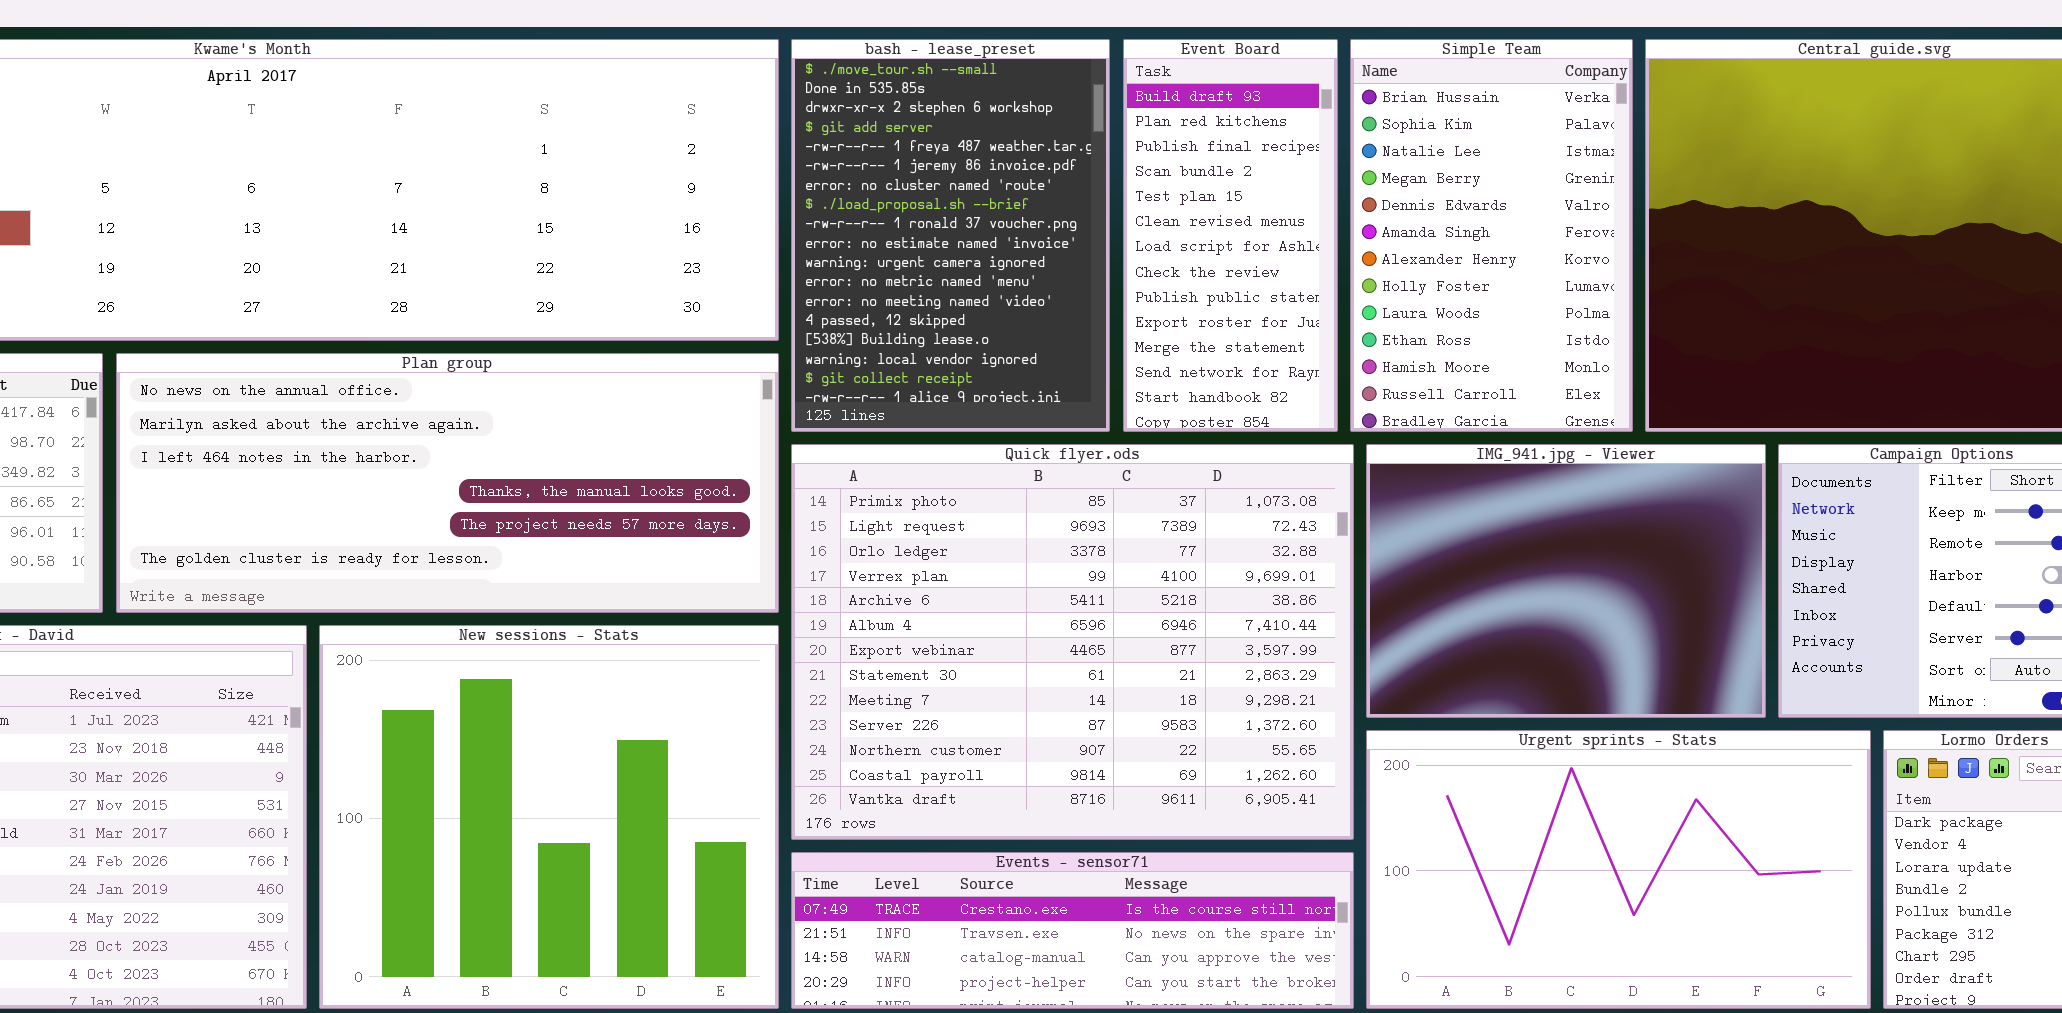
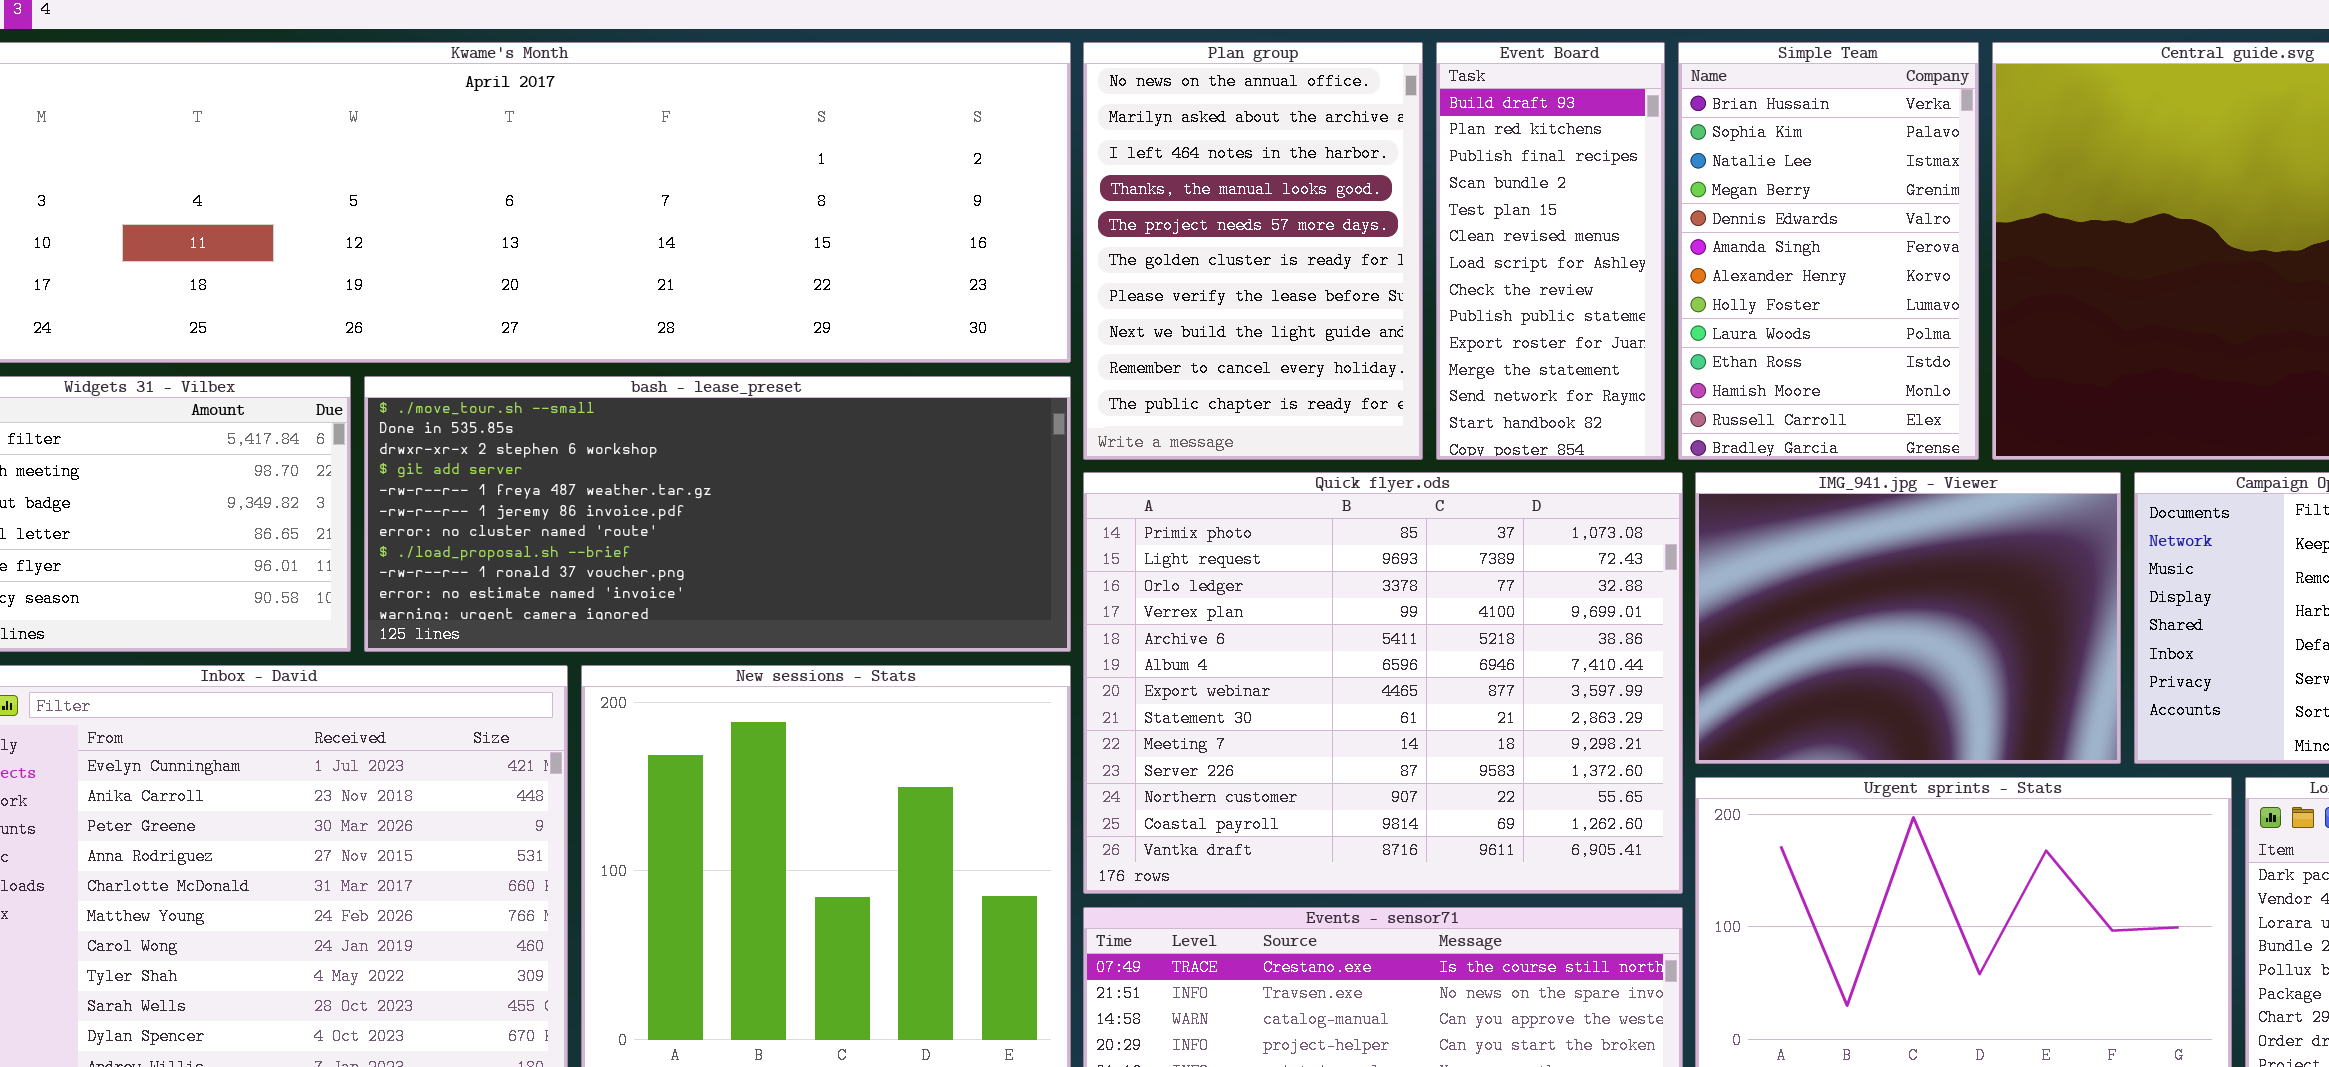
bash - lease_preset: [791,39,1110,432] -> [364,376,1071,652], moved, resized
Plan group: [116,353,779,613] -> [1083,42,1423,460], moved, resized

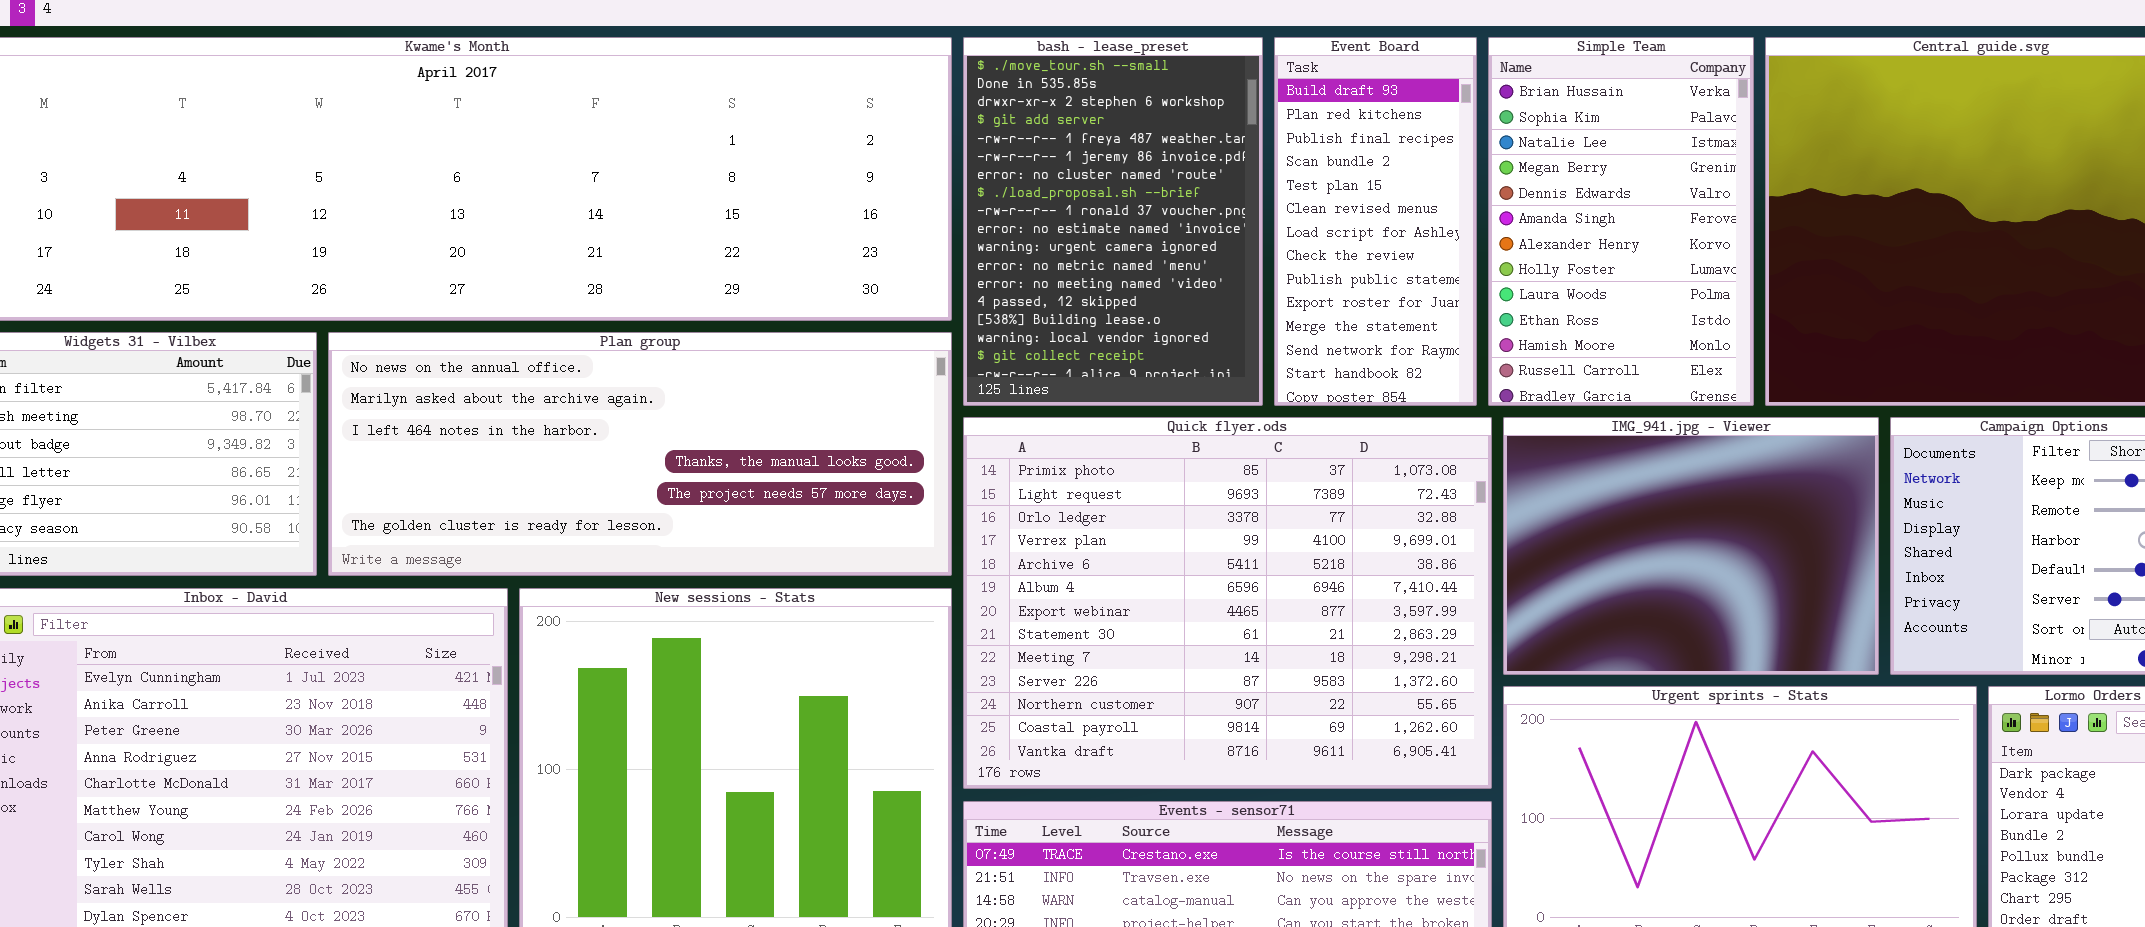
Plan group: [1083,42,1423,460] -> [328,332,952,576], moved, resized
bash - lease_preset: [364,376,1071,652] -> [963,37,1263,406], moved, resized

